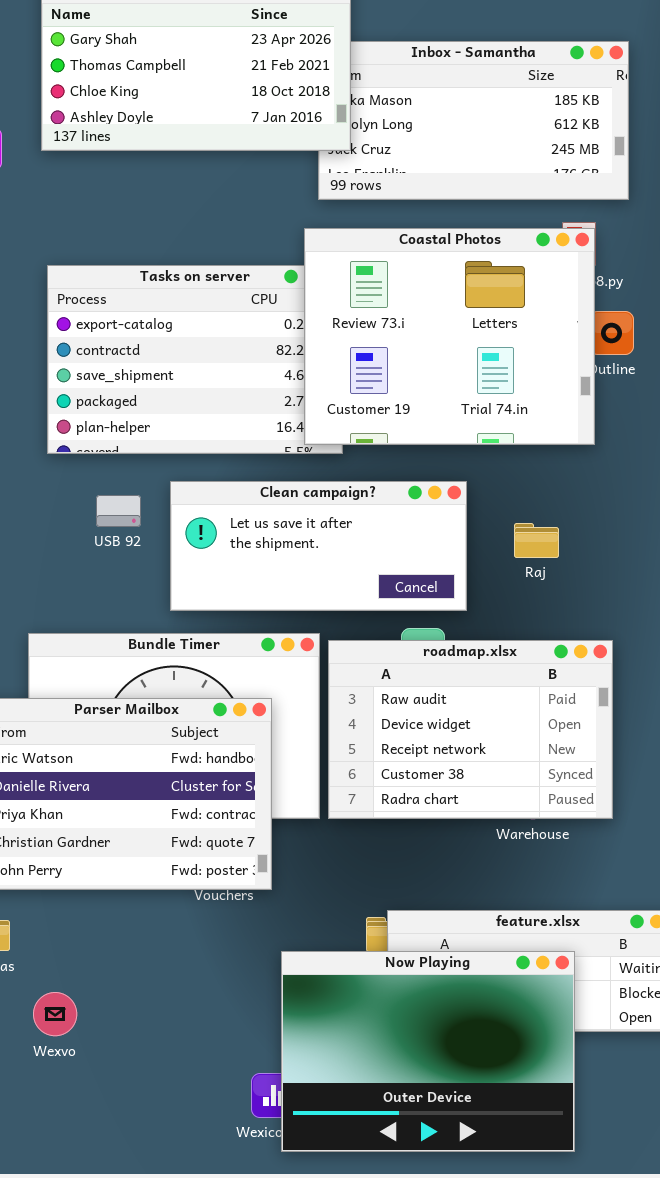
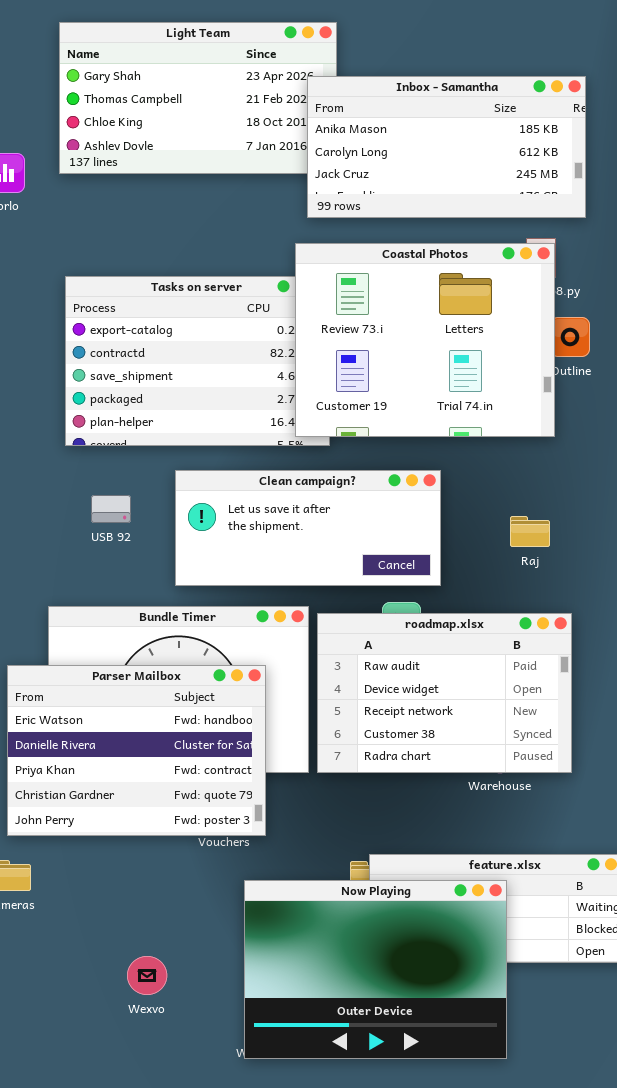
Inbox - Samantha: [318,41,629,200] -> [307,76,586,218], raised
USB 92: [96,495,141,527] -> [91,495,131,523], moved
Raj: [514,523,559,558] -> [510,516,550,547], moved
Now Playing: [281,951,575,1152] -> [244,880,507,1059], moved
Wexvo: [33,992,77,1036] -> [127,956,167,995], moved

